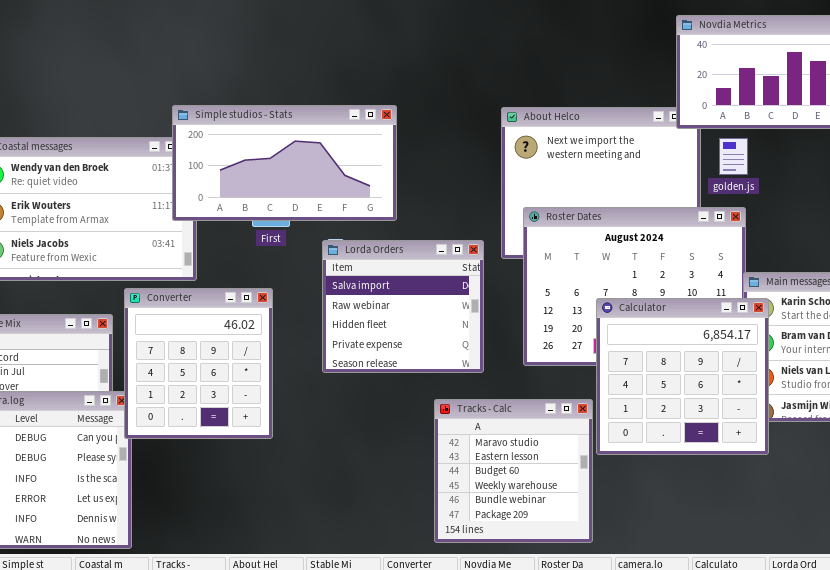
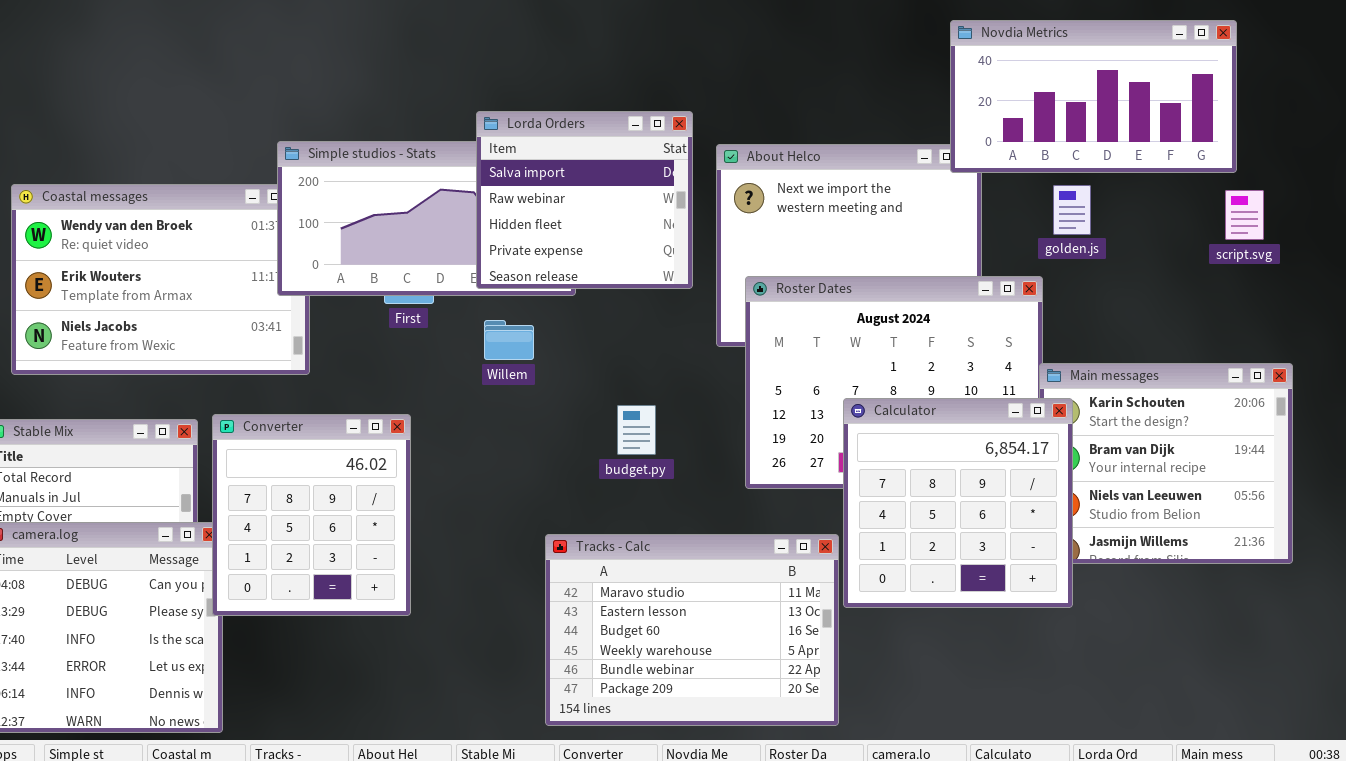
golden.js: [719,138,748,175] -> [1053,185,1091,235], moved
Lorda Orders: [322,240,484,373] -> [476,111,693,289], moved
Converter: [124,288,273,439] -> [212,414,411,616], moved
Tracks - Calc: [434,399,593,543] -> [545,534,839,726], resized

